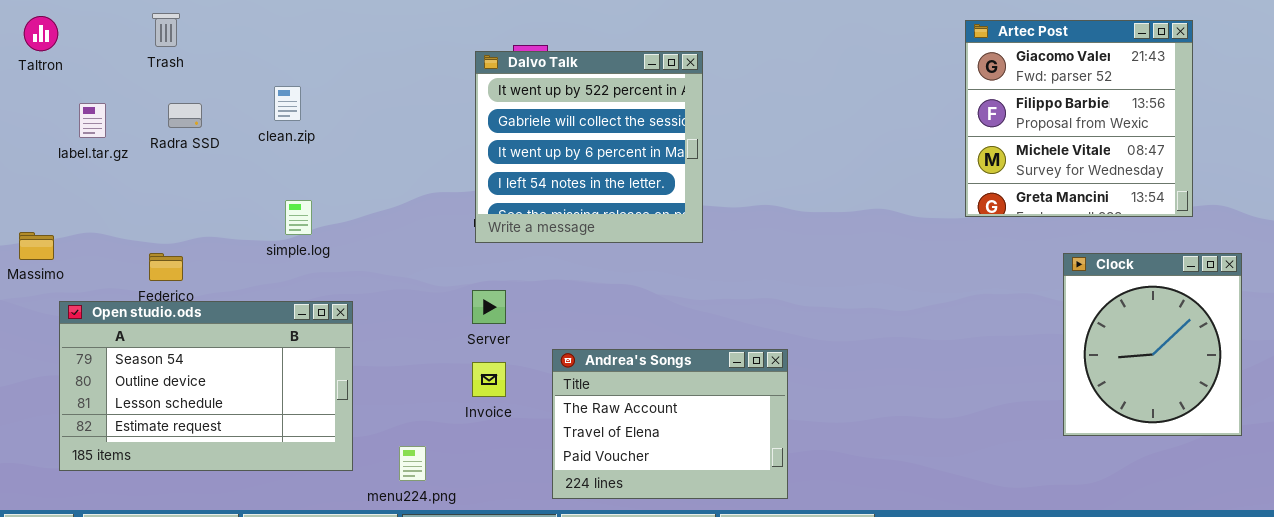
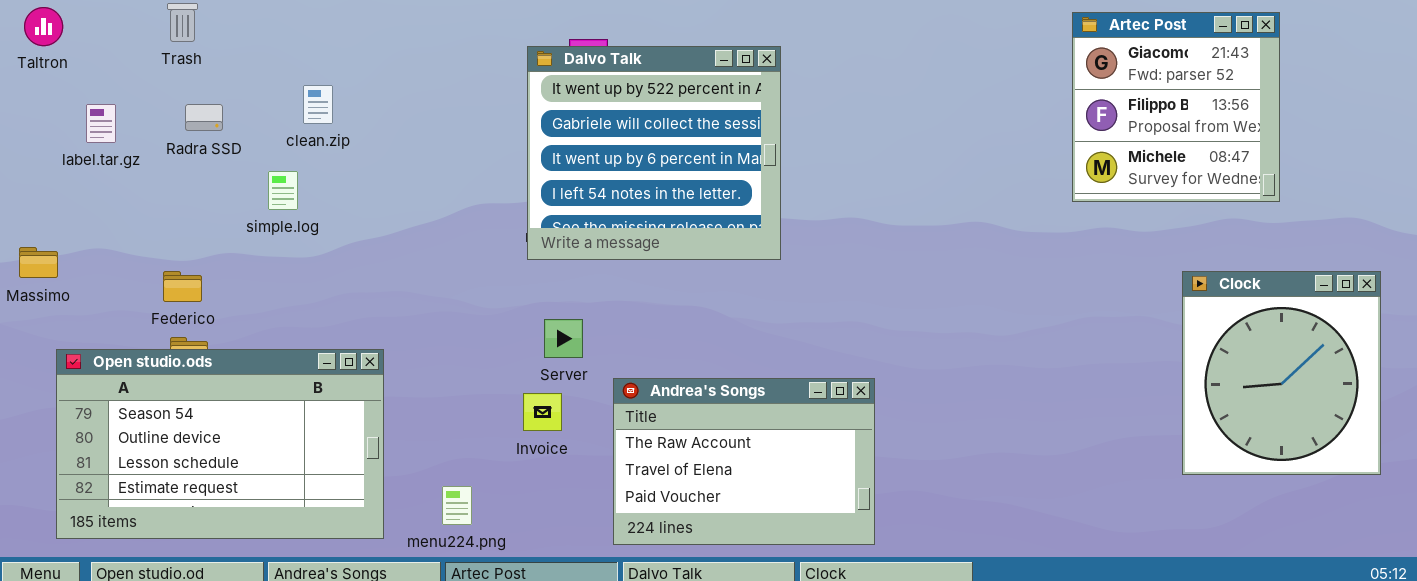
Artec Post: [965,20,1193,217] -> [1072,12,1280,202], resized
simple.log: [285,200,312,235] -> [268,171,298,210], moved
Server: [472,290,506,324] -> [544,319,583,358], moved
Open studio.ods: [59,301,353,471] -> [56,349,384,539], moved

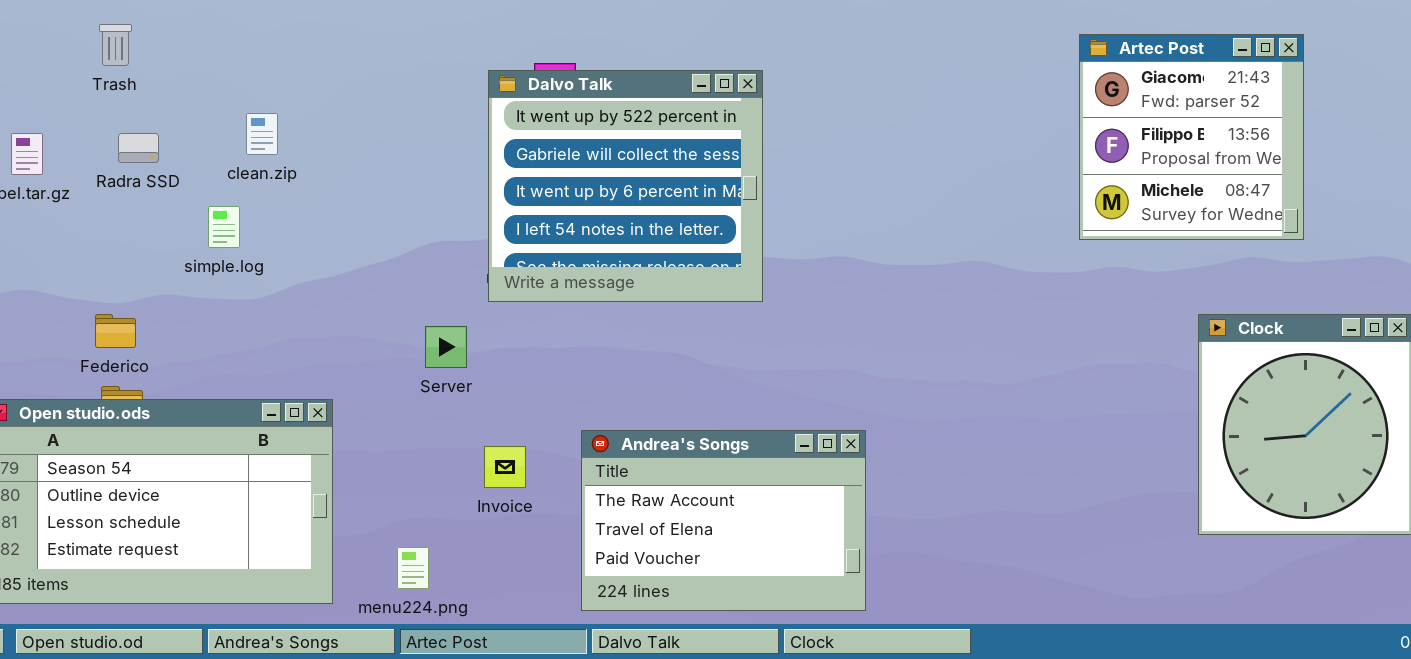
Server: [544,319,583,358] -> [425,326,467,368], moved

